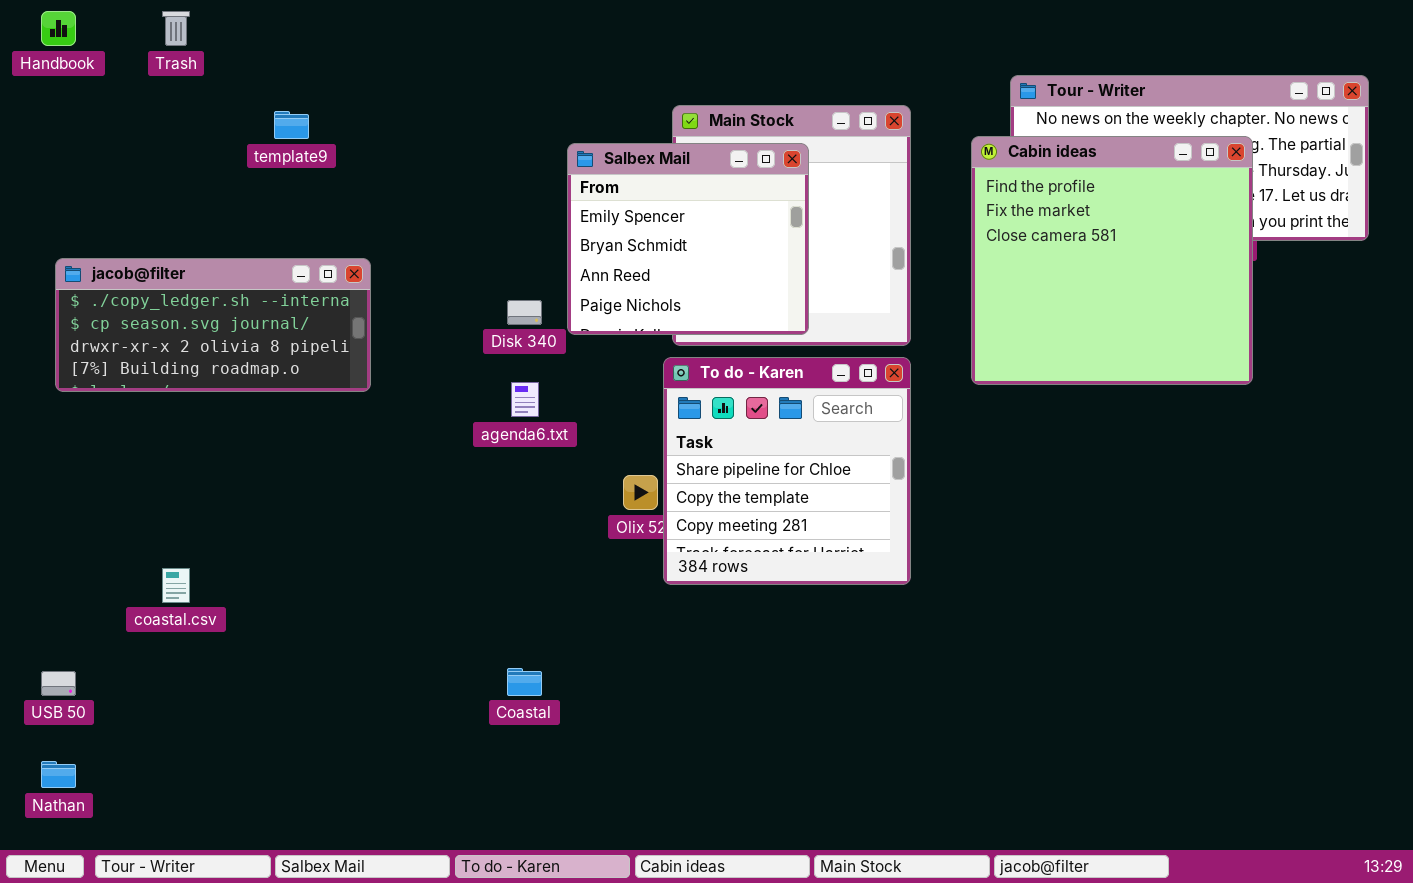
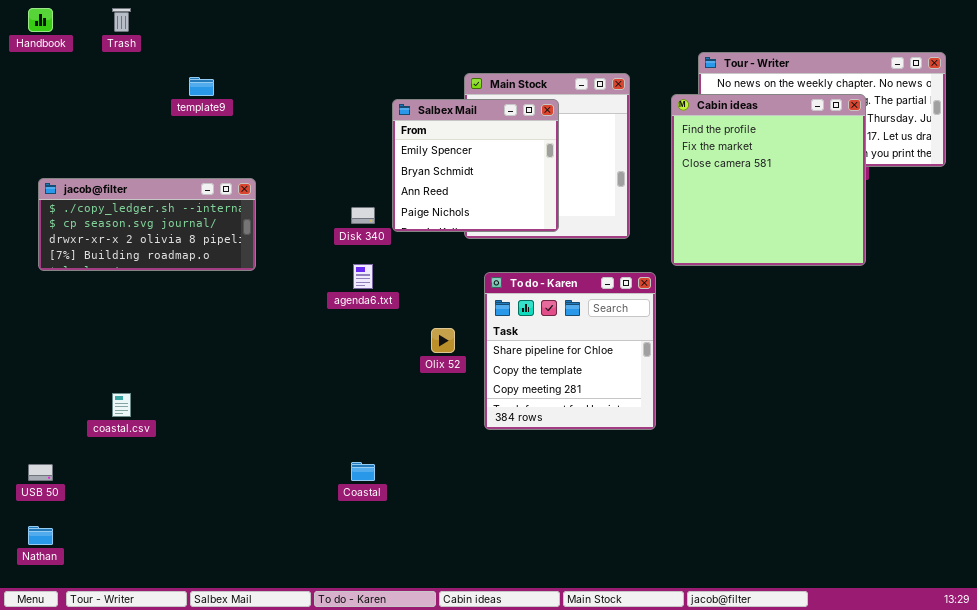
To do - Karen: [663,357,911,585] -> [484,272,656,430], moved

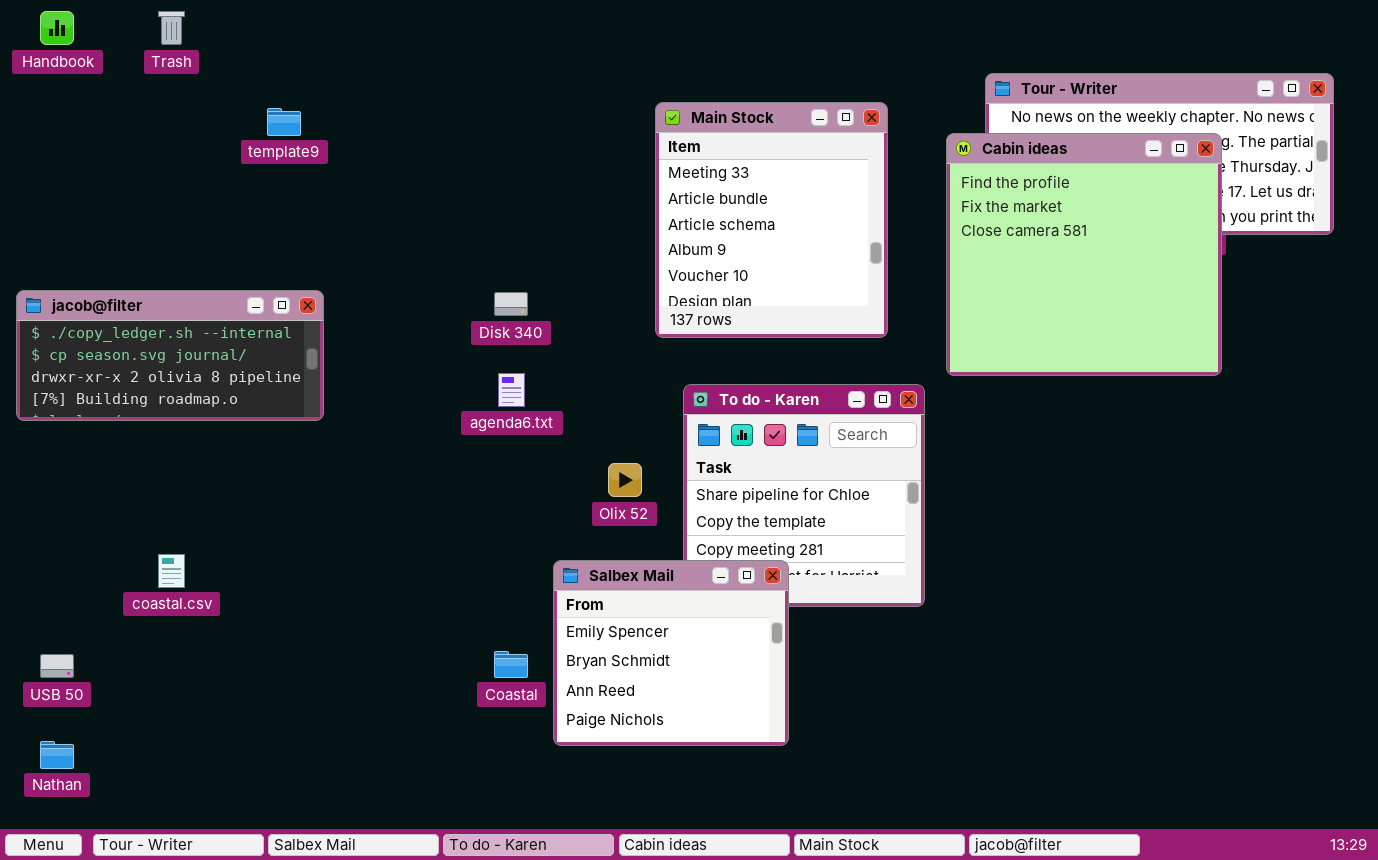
Salbex Mail: [392,99,559,232] -> [553,560,789,746], moved
jacob@filter: [38,178,256,271] -> [16,290,324,421], moved

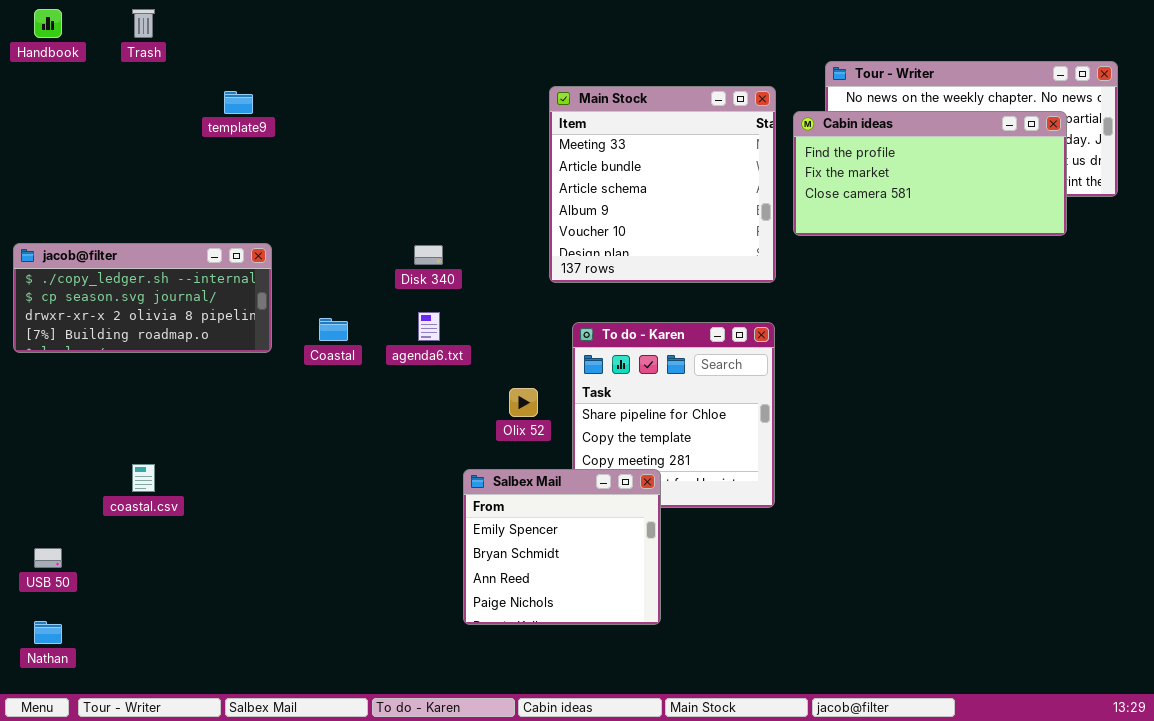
Main Stock: [655,102,888,338] -> [549,86,776,283], resized
Cabin ideas: [946,133,1222,376] -> [793,111,1067,236], resized
Coastal: [494,651,528,678] -> [319,318,348,341], moved

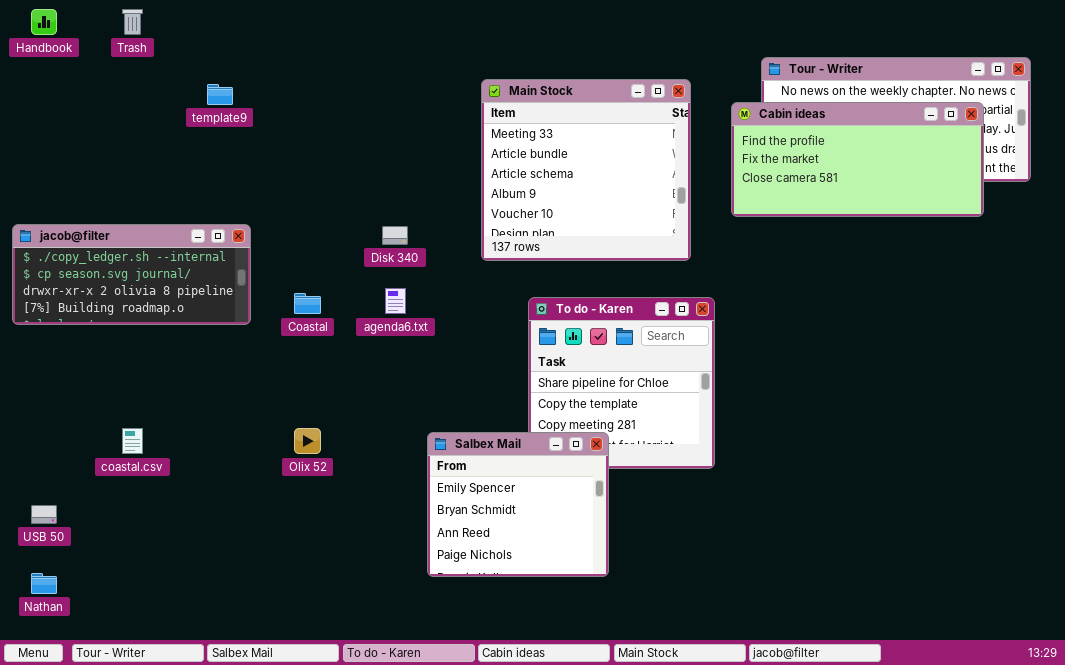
Main Stock: [549,86,776,283] -> [481,79,691,261], moved
Olix 52: [509,388,538,417] -> [294,428,321,454], moved

